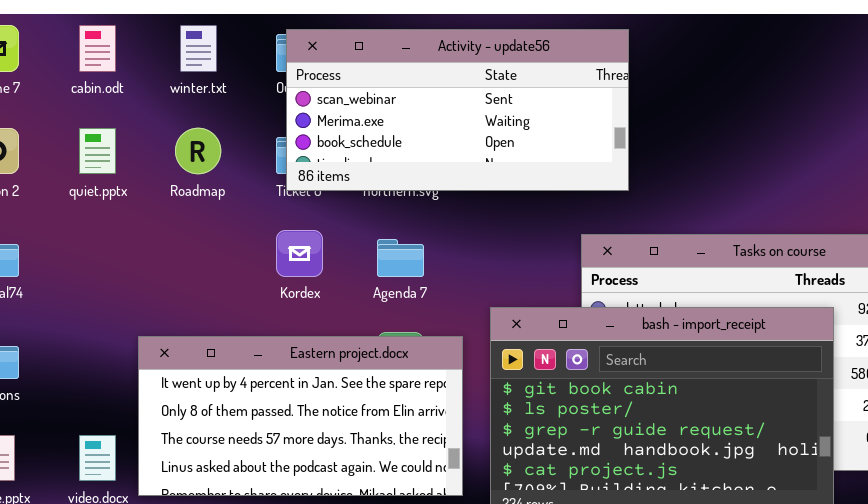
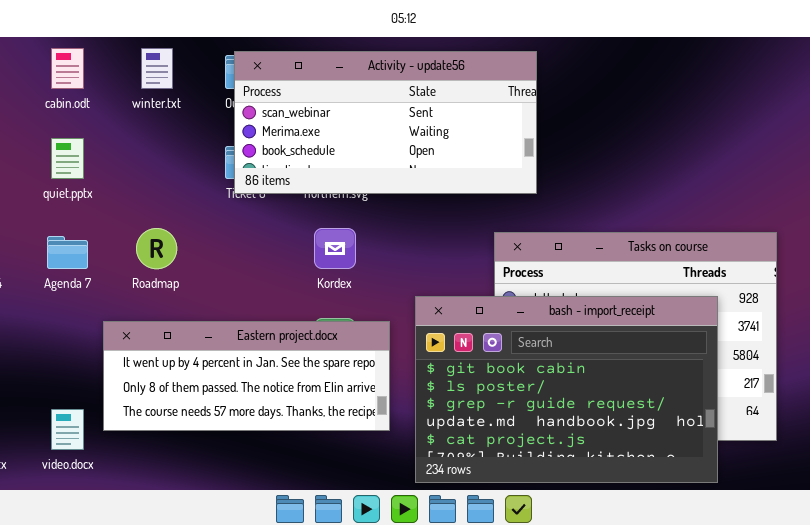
Roadmap: [175,128,221,174] -> [136,228,177,269], moved
Kordex: [276,230,323,277] -> [314,228,356,269], moved
Agenda 7: [377,239,424,277] -> [47,236,88,269], moved
Eastern project.docx: [138,336,463,496] -> [103,321,390,431], resized

